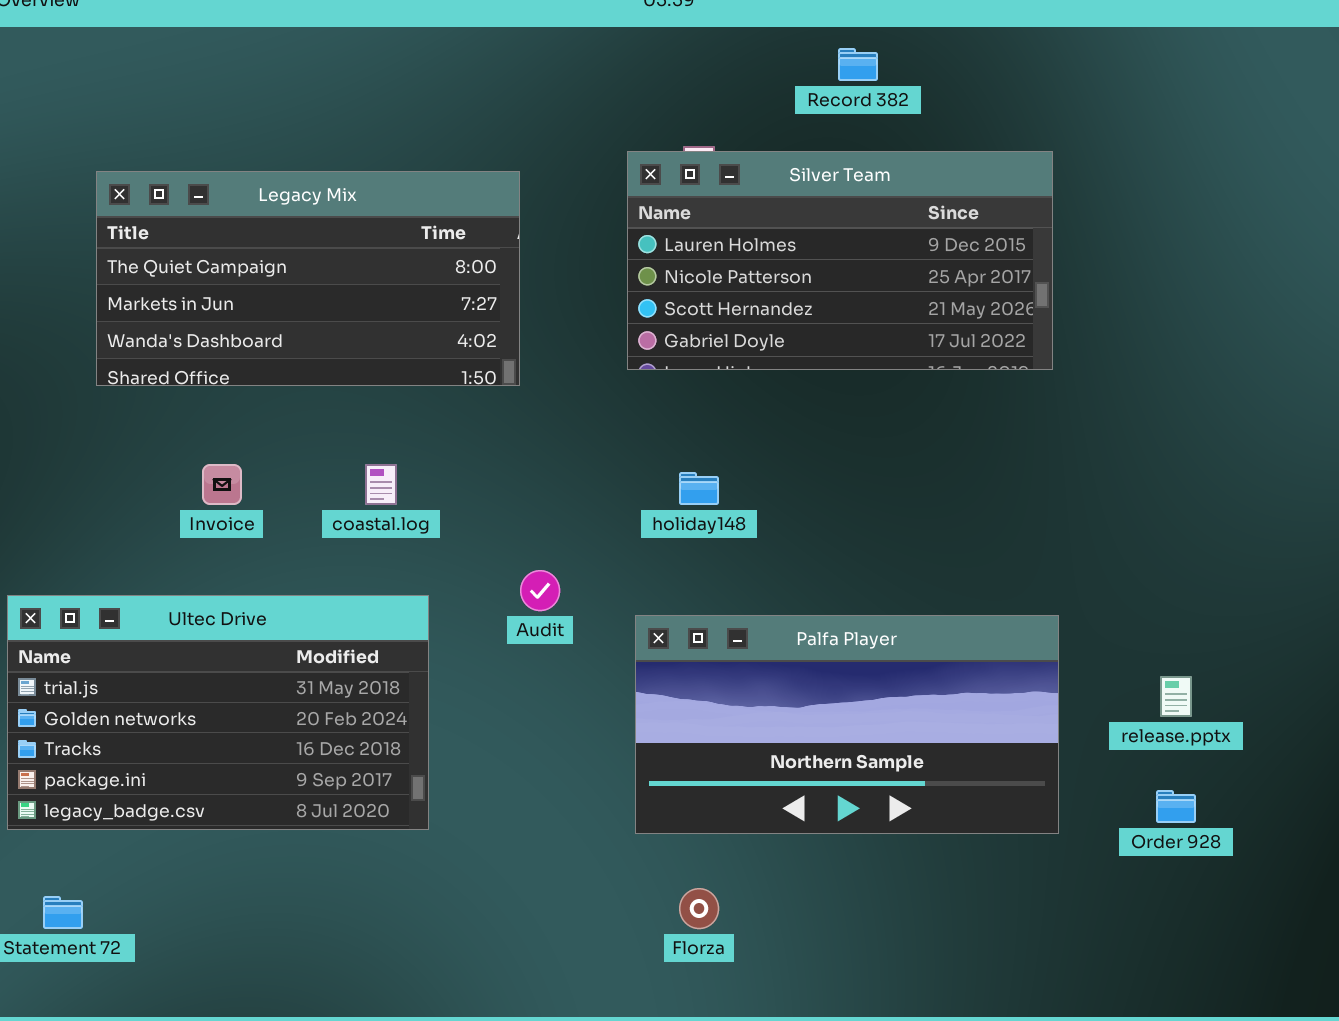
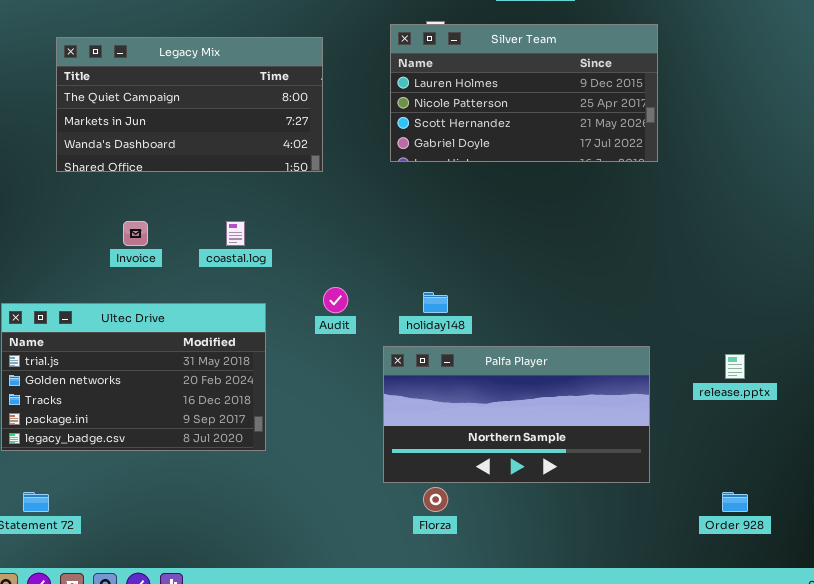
holiday148: [679,472,719,505] -> [423,292,448,313], moved
Palfa Player: [635,615,1059,834] -> [383,346,650,483], moved
Order 928: [1156,790,1196,823] -> [722,492,748,512], moved

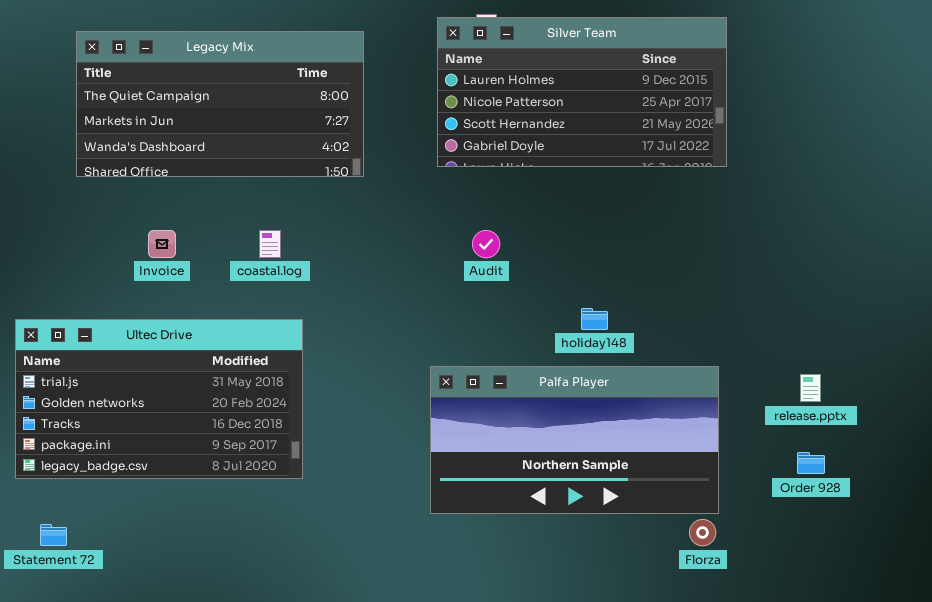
Audit: [323,287,348,313] -> [472,230,500,258], moved
holiday148: [423,292,448,313] -> [581,308,608,330], moved
Florza: [423,487,448,512] -> [689,519,716,546], moved
Order 928: [722,492,748,512] -> [797,452,825,474], moved

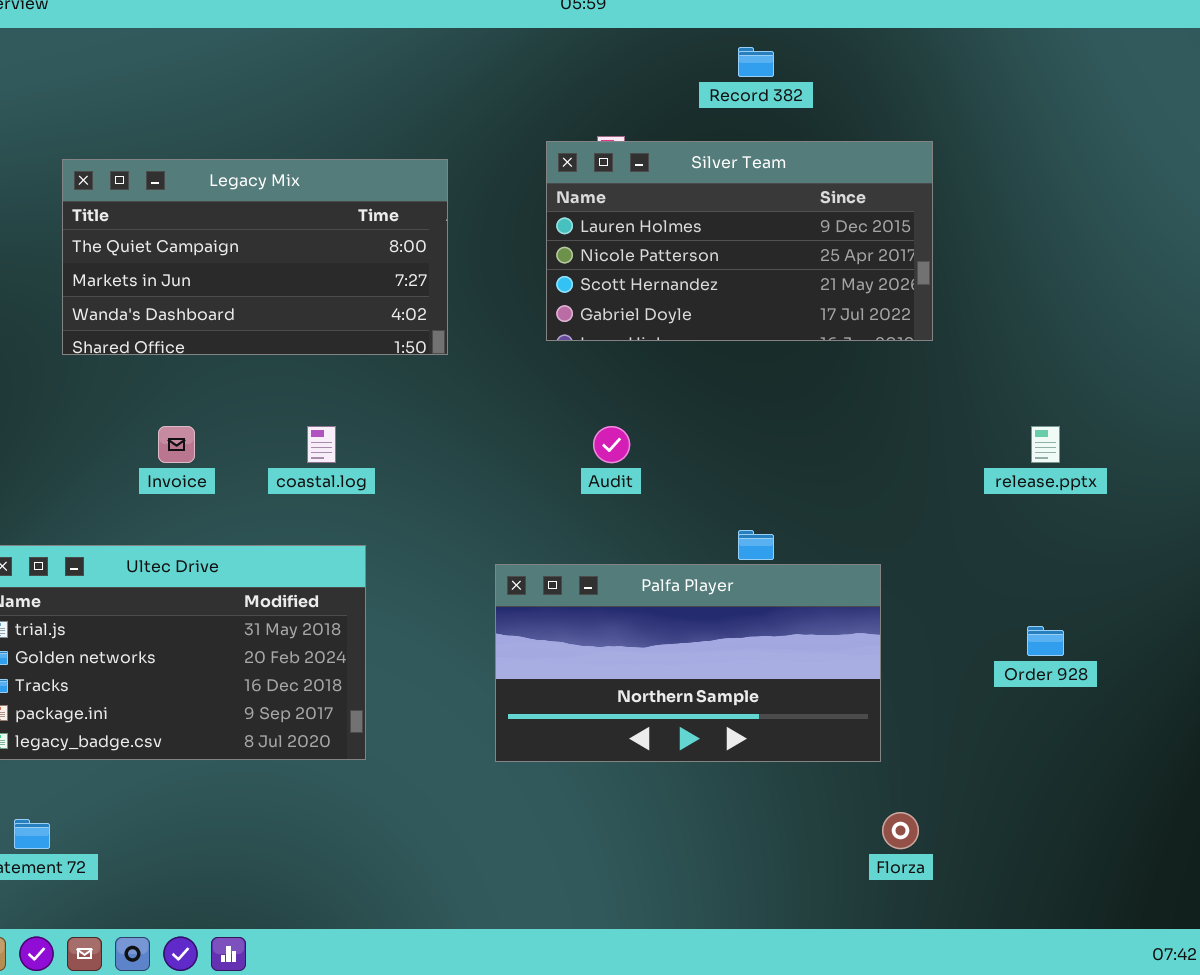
Palfa Player: [430,366,719,514] -> [495,564,881,762], moved
release.pptx: [800,374,821,402] -> [1031,426,1060,463], moved
Order 928: [797,452,825,474] -> [1027,626,1064,656], moved

